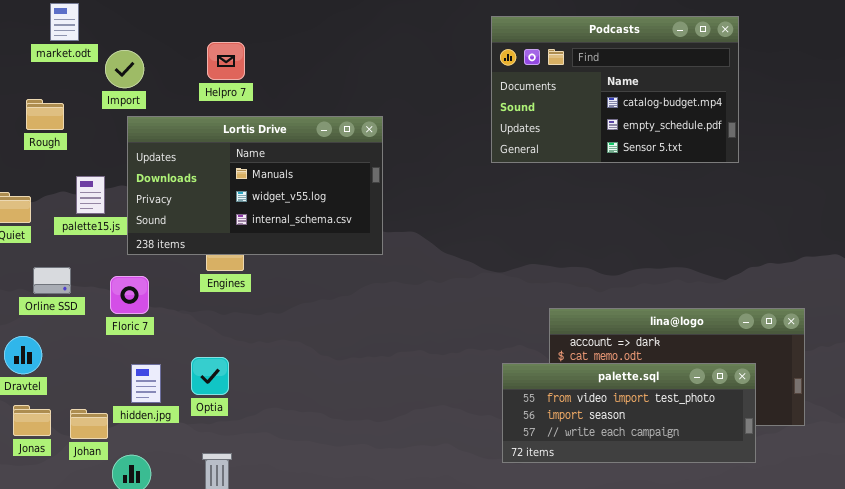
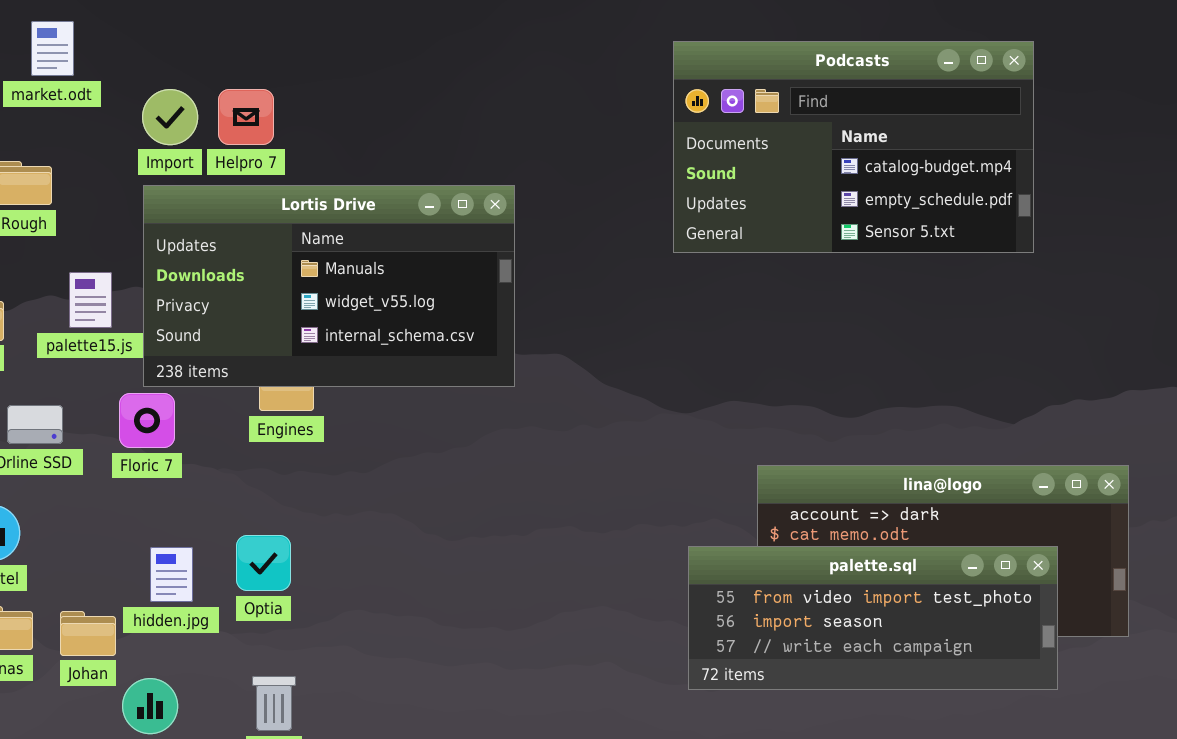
Helpro 7: [207,42,245,80] -> [218,89,274,145], moved
Import: [105,50,144,88] -> [142,89,198,145], moved
Floric 7: [110,276,149,314] -> [119,393,175,448], moved

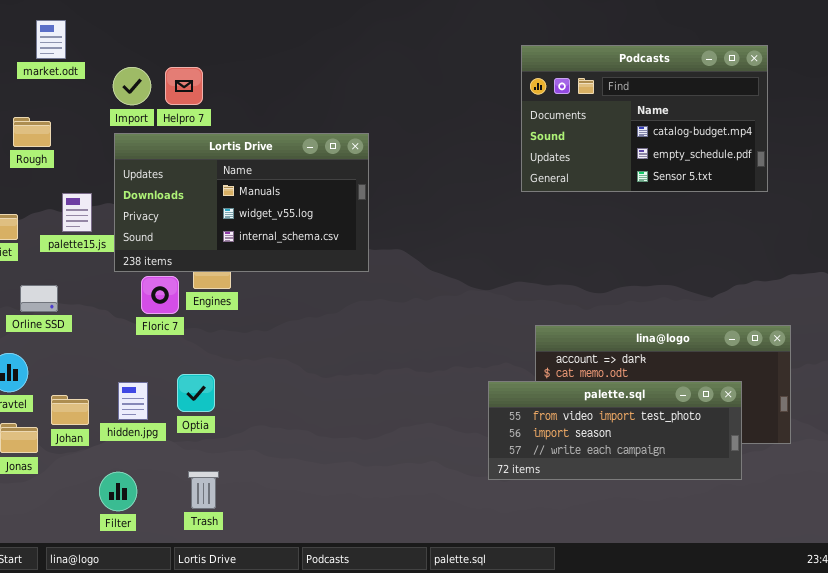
Podcasts: [673,41,1034,253] -> [521,45,768,192], moved
Floric 7: [119,393,175,448] -> [141,276,179,314], moved
Johan: [60,611,116,656] -> [51,395,89,425], moved

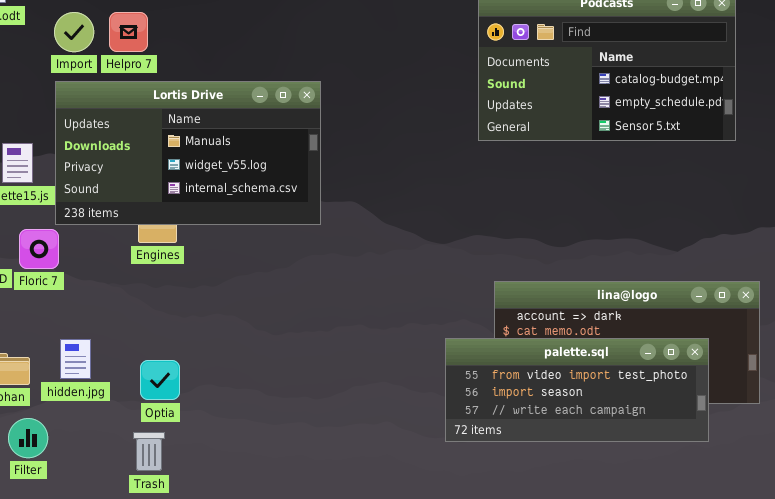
Floric 7: [141,276,179,314] -> [19,229,59,269], moved
Optia: [177,374,215,412] -> [140,360,180,400], moved
Filter: [99,472,137,511] -> [8,418,48,458], moved

